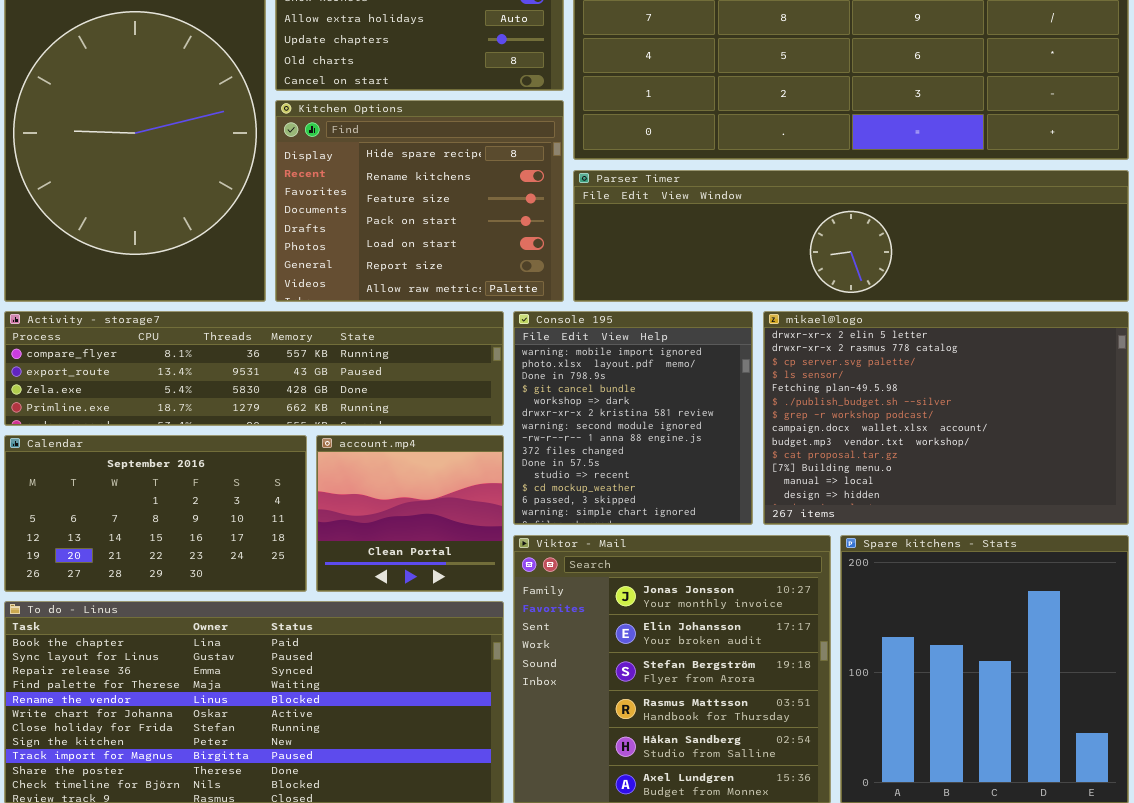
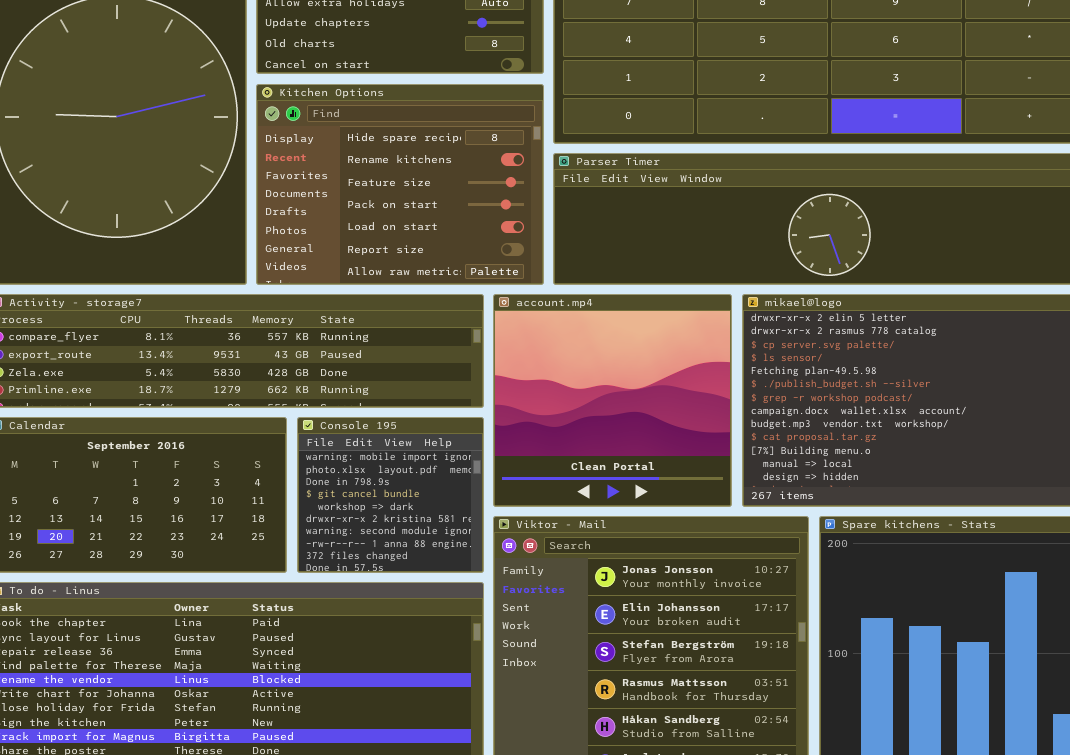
Console 195: [513,311,753,525] -> [297,417,484,573], moved, resized
account.mp4: [316,435,504,592] -> [493,294,732,507], moved, resized

